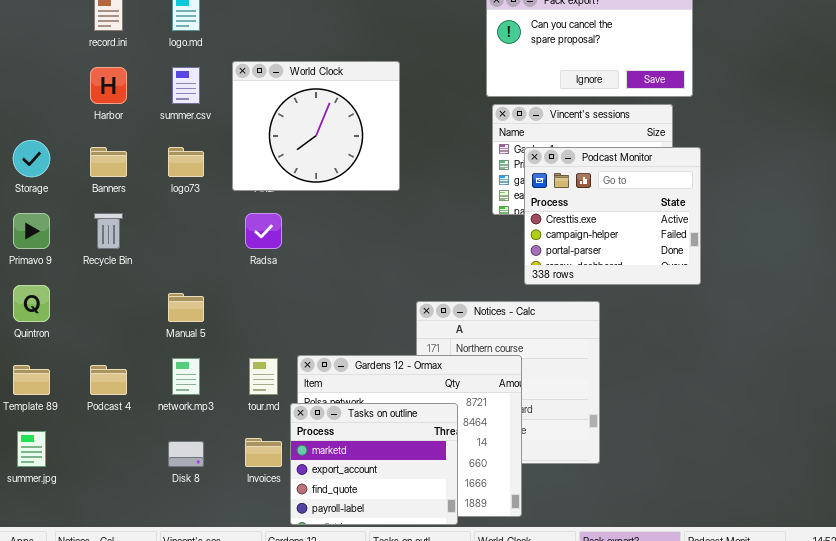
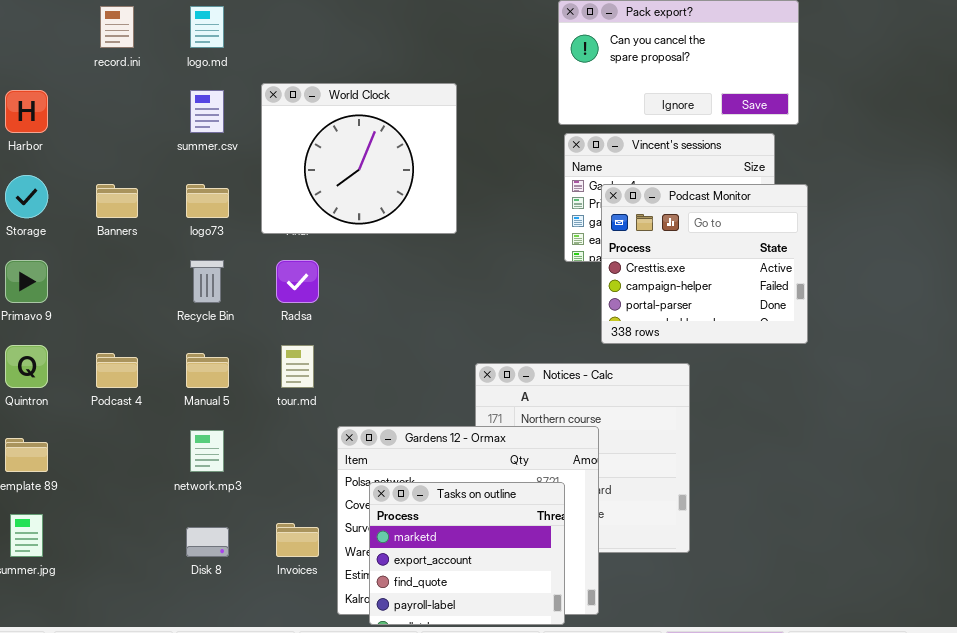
Harbor: [90,67,127,104] -> [5,90,48,133], moved
Recycle Bin: [94,213,123,249] -> [190,260,224,303], moved
tour.md: [249,358,278,395] -> [281,345,314,388], moved
Podcast 4: [90,365,127,395] -> [96,353,138,388], moved
Tasks on outline: [290,403,458,525] -> [369,482,565,625], moved

